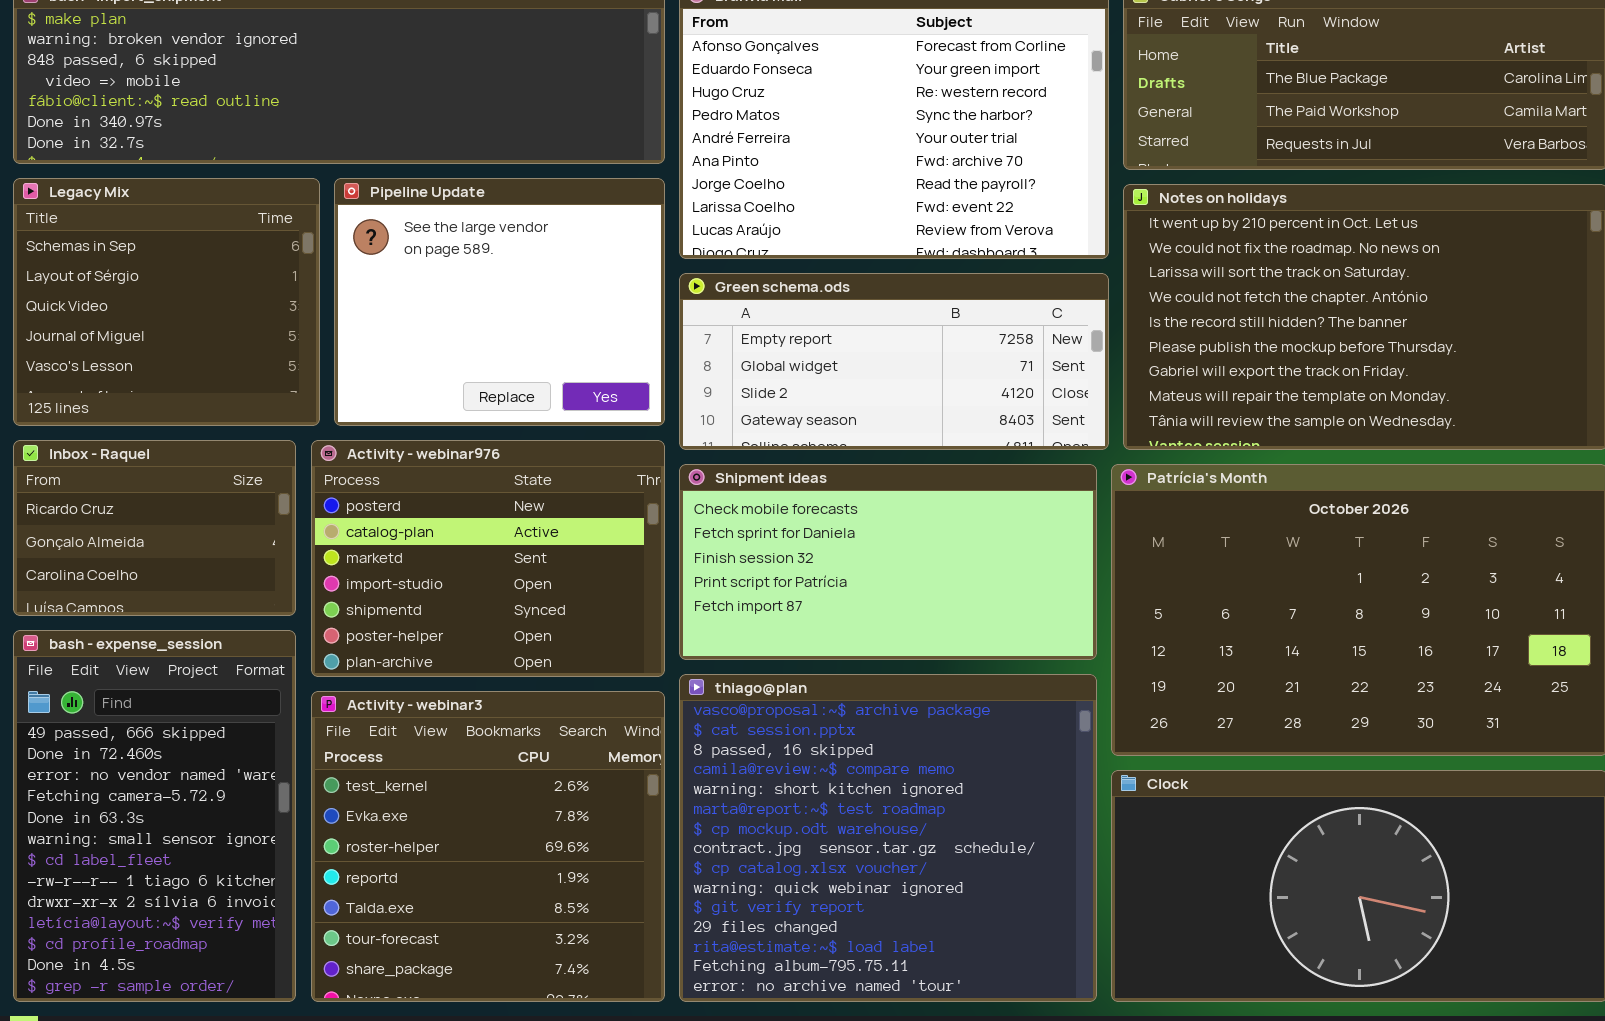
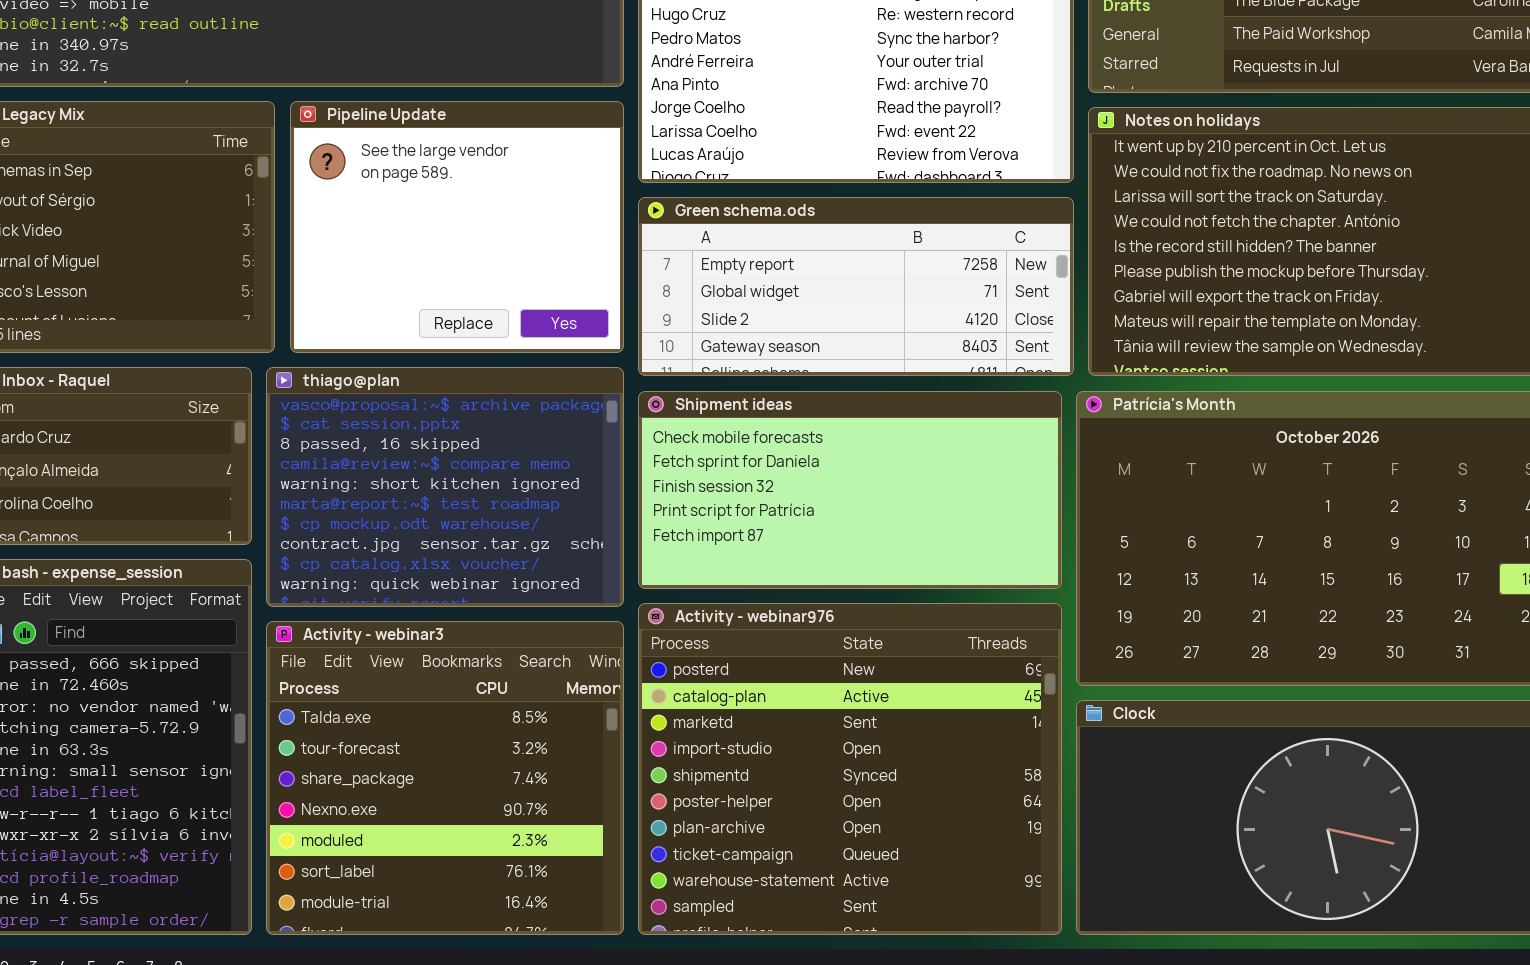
Activity - webinar976: [311,440,665,677] -> [638,603,1062,935], moved, resized
thiago@plan: [679,674,1097,1002] -> [266,367,624,607], moved, resized
Activity - webinar3: [311,691,665,1002] -> [266,621,624,935], scrolled down 4 rows

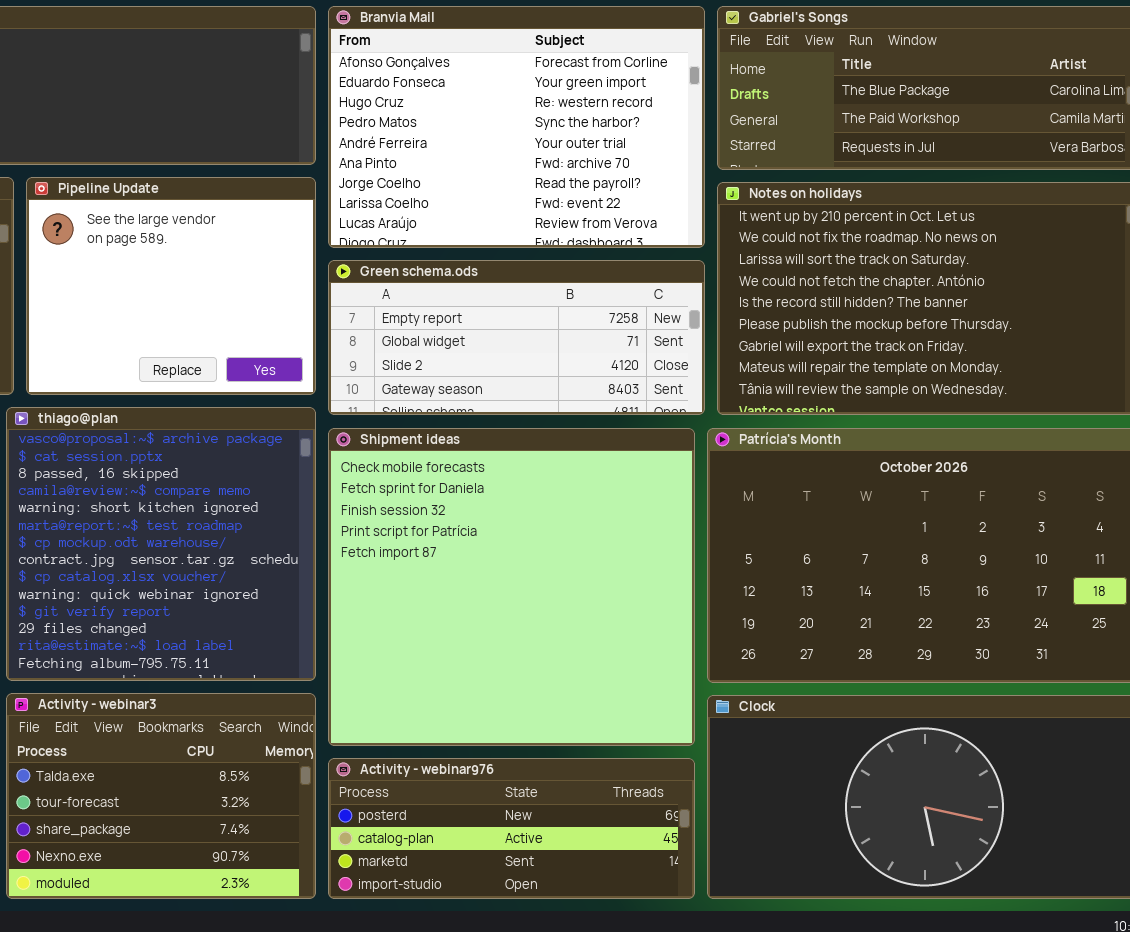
thiago@plan: [266,367,624,607] -> [6,407,316,681], resized
Shipment ideas: [638,391,1062,589] -> [328,428,695,746], resized
Activity - webinar976: [638,603,1062,935] -> [328,758,695,899], resized
Activity - webinar3: [266,621,624,935] -> [6,693,316,899], resized

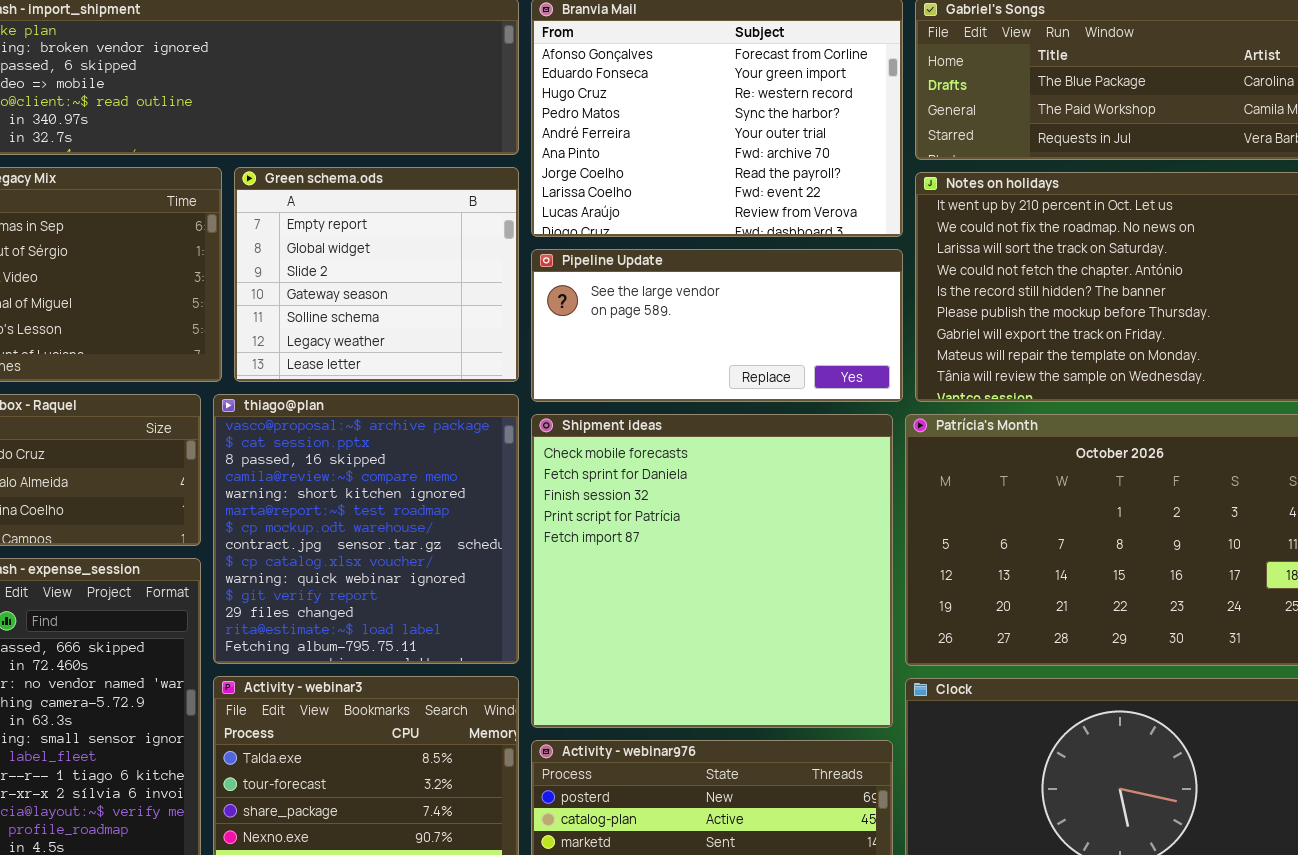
Pipeline Update: [26,177,316,395] -> [531,249,903,402], moved, resized
Green schema.ods: [328,260,705,415] -> [234,167,519,382], moved, resized

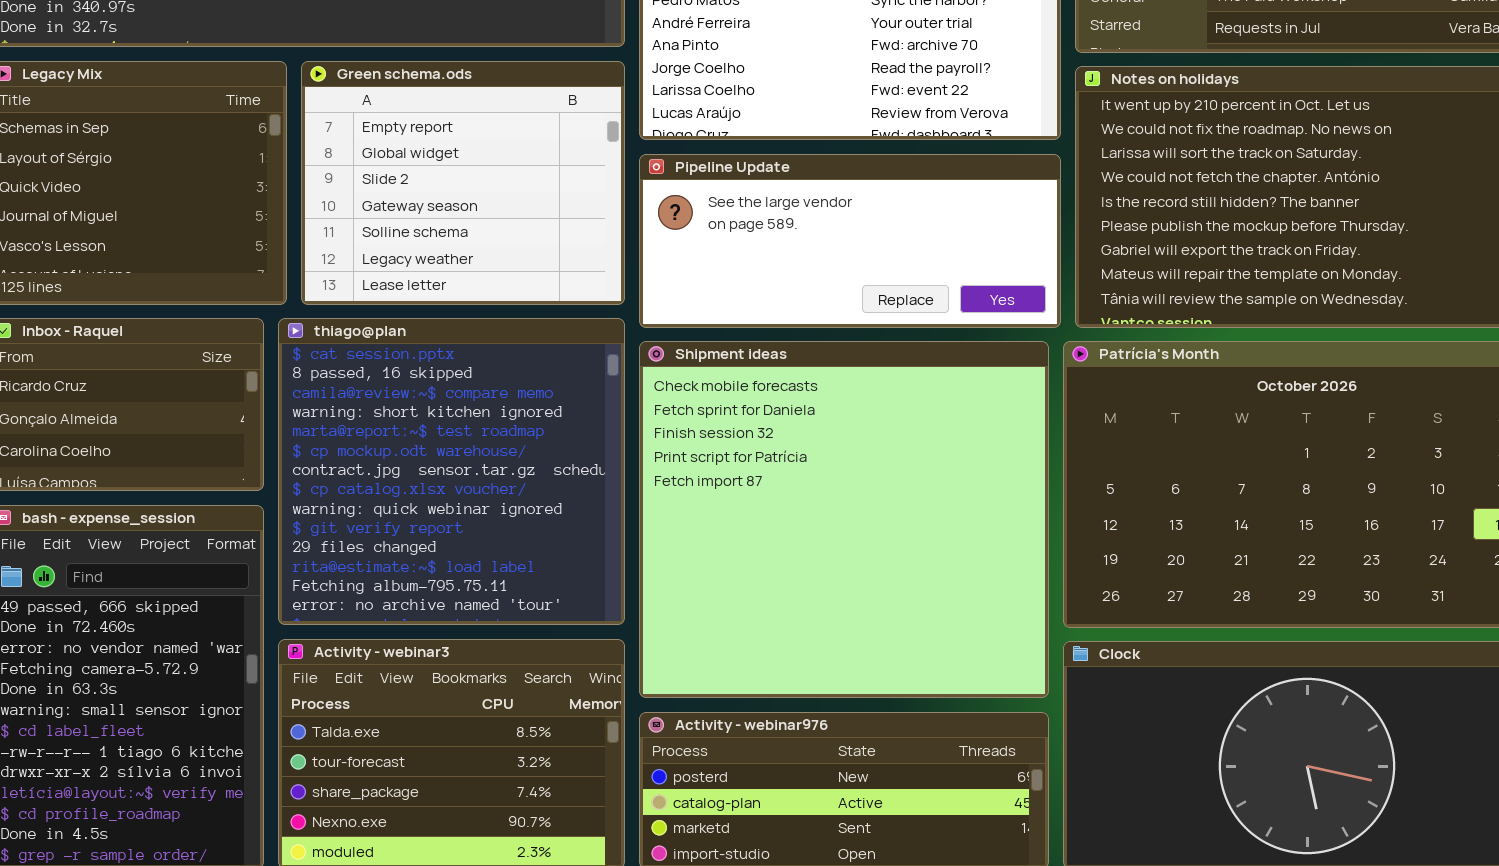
thiago@plan: [213,394,519,664] -> [278,318,625,625], scrolled down 1 row

